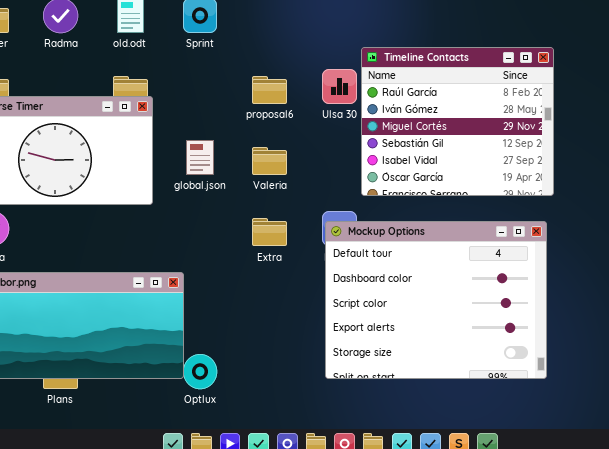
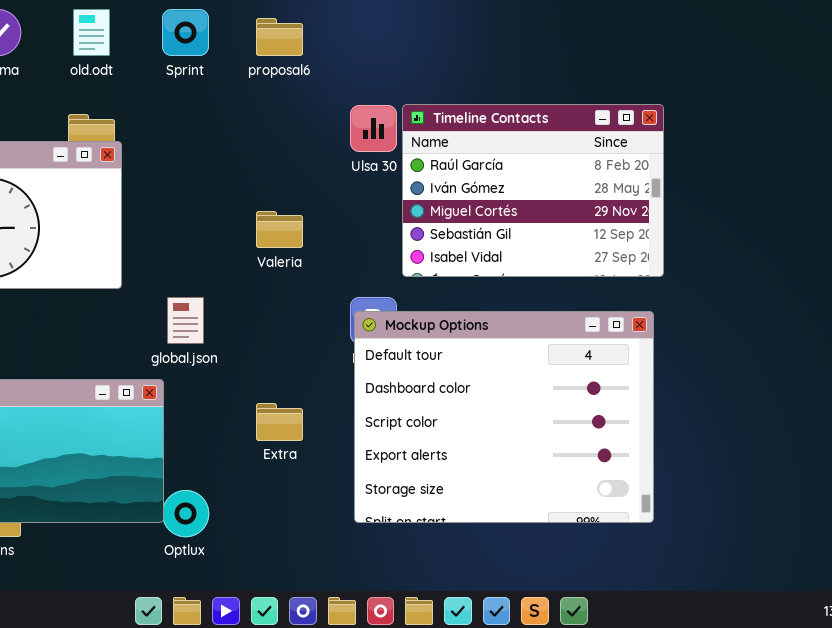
Timeline Contacts: [361,47,554,196] -> [402,104,664,277], resized
proposal6: [252,76,287,104] -> [256,18,303,56], moved
global.json: [186,140,214,175] -> [167,297,204,344], moved
Extra: [252,218,287,246] -> [256,403,303,441], moved

